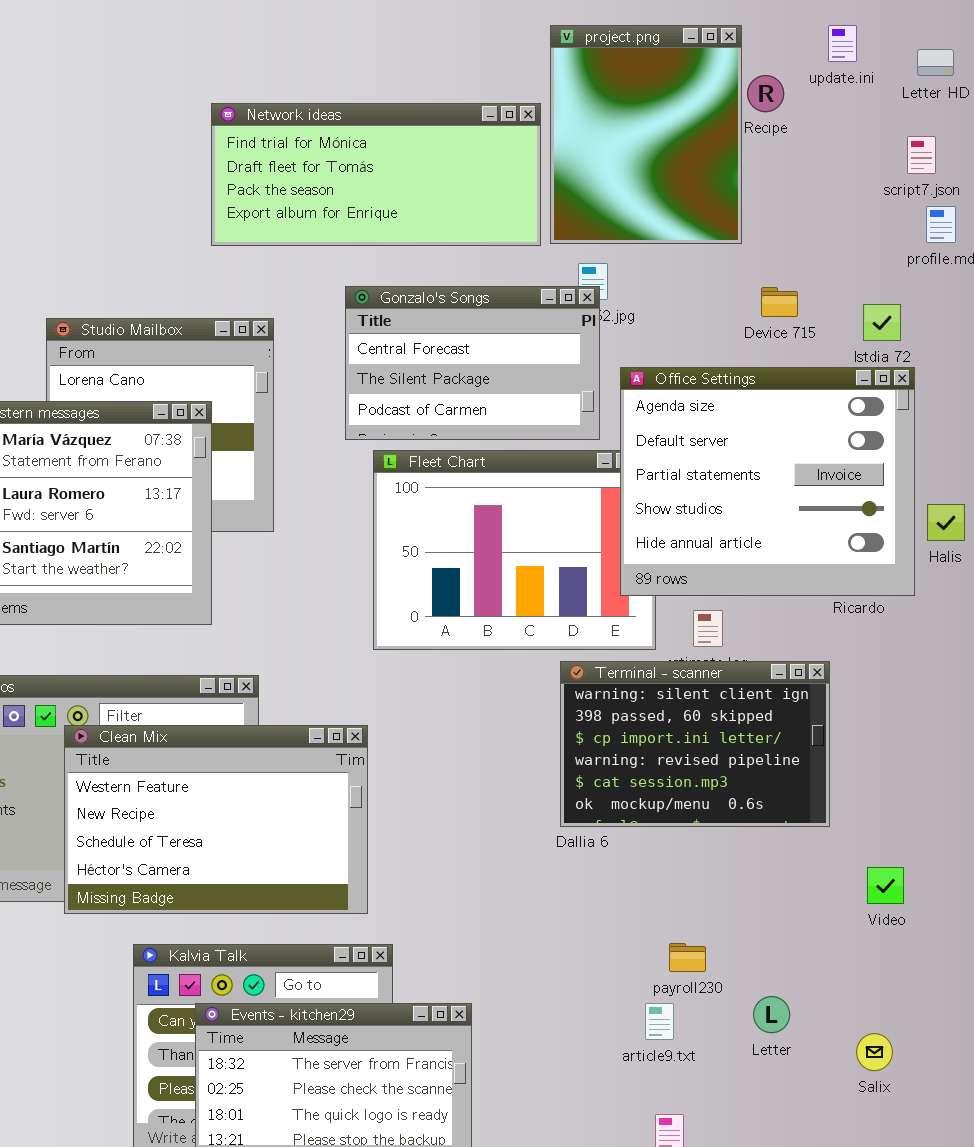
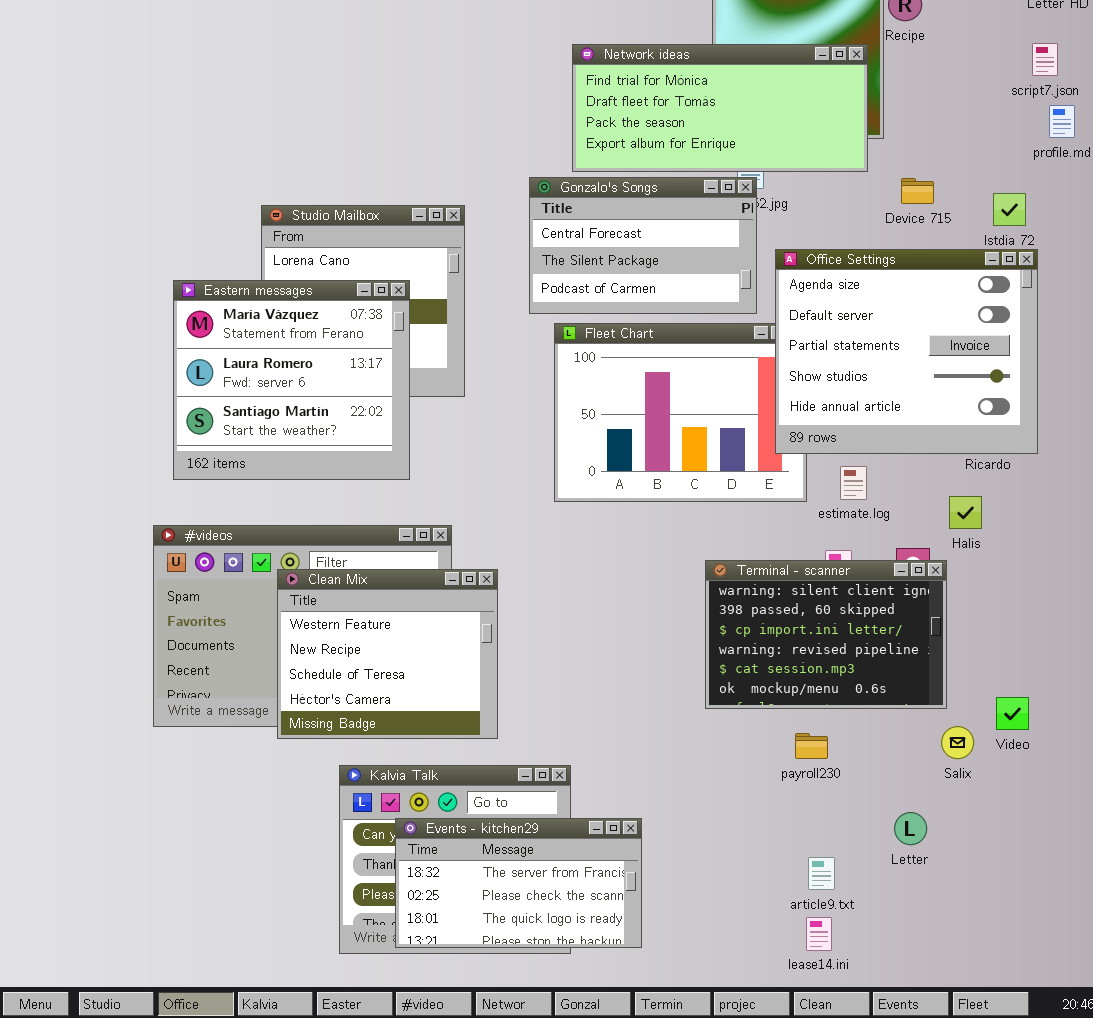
Network ideas: [211,103,541,246] -> [572,44,868,172], moved
Halis: [927,504,965,541] -> [949,496,982,529], moved
Terminal - scanner: [560,661,830,827] -> [705,560,947,709], moved
Clean Mix: [64,725,368,914] -> [277,569,498,739], resized
payroll230: [669,943,706,972] -> [795,733,828,759], moved
article9.txt: [645,1003,674,1040] -> [808,857,835,890], moved
Salix: [856,1033,893,1071] -> [941,726,974,759], moved

